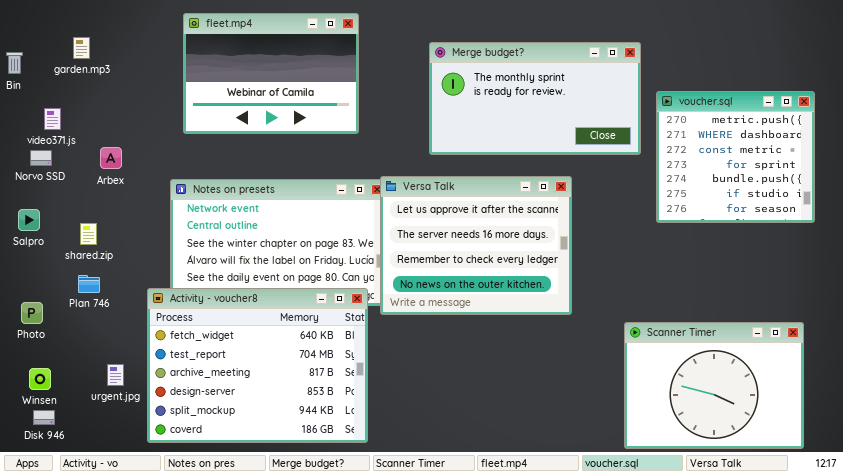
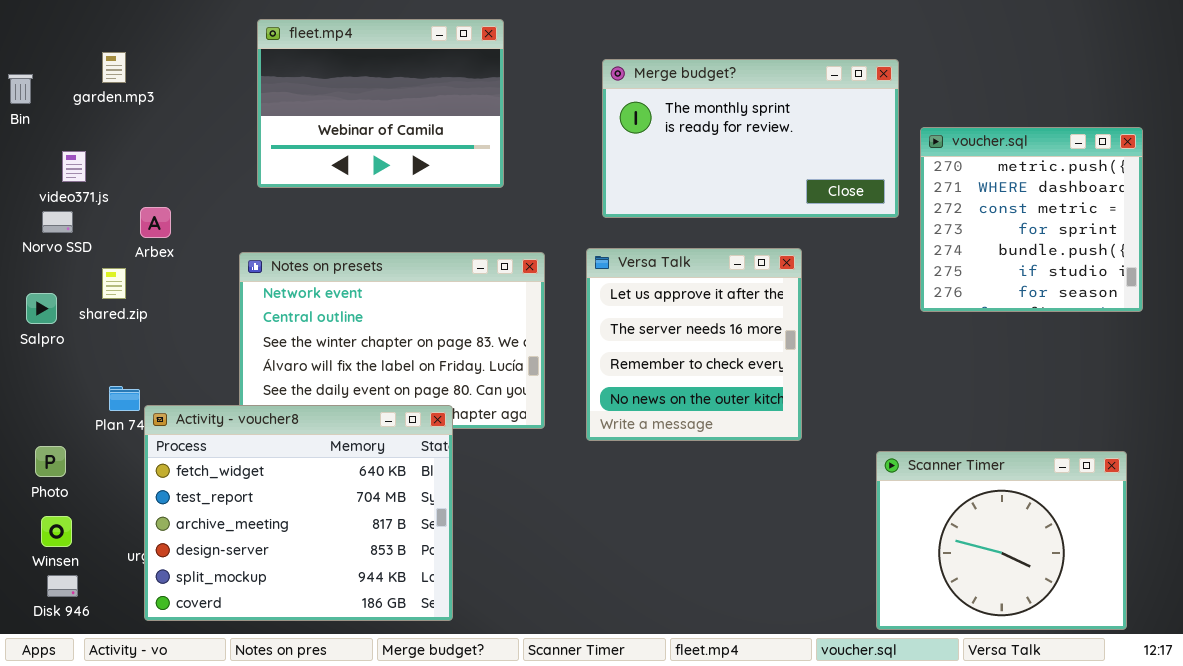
Versa Talk: [380,176,572,315] -> [586,248,802,441], resized
shared.zip: [80,223,97,245] -> [102,268,126,299], moved
Activity - voucher8: [147,288,368,443] -> [144,405,453,621], moved
Photo: [21,302,43,324] -> [35,446,66,477], moved

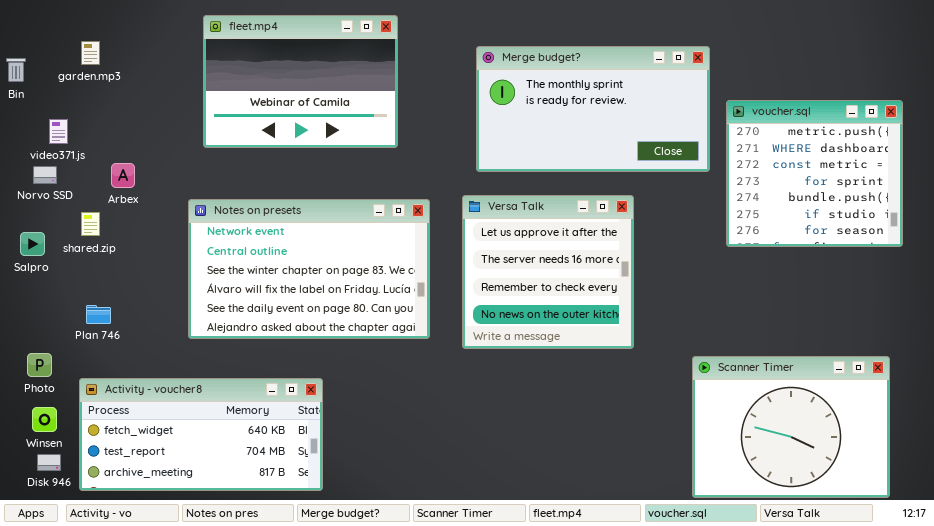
Activity - voucher8: [144,405,453,621] -> [79,378,323,491], moved, resized

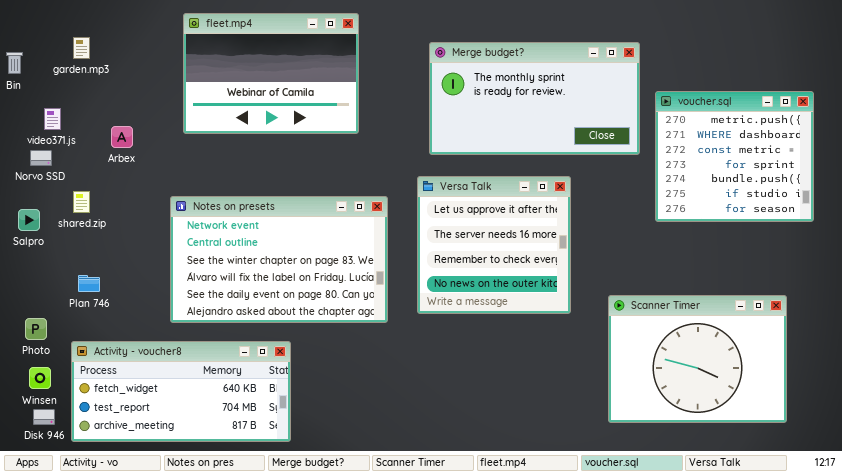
Arbex: [111,163,135,188] -> [111,126,133,148], moved
Notes on presets: [188,199,430,339] -> [170,196,388,323], moved
Scanner Timer: [692,356,890,498] -> [608,295,787,423], moved

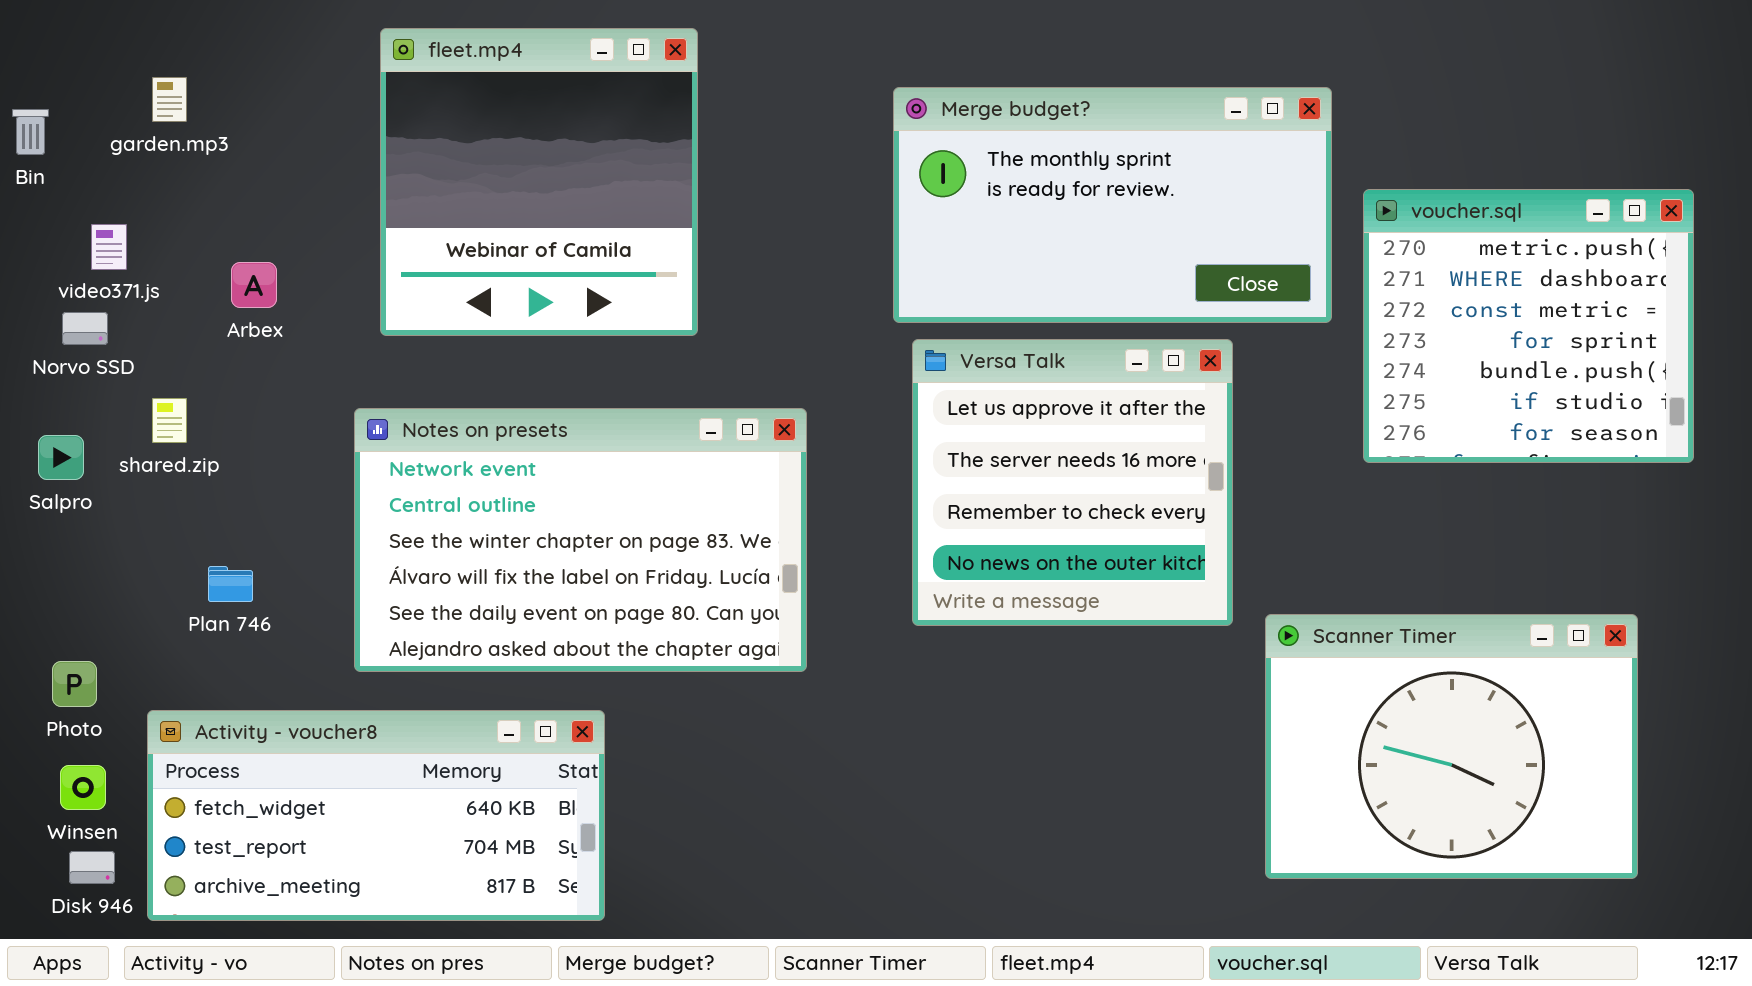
fleet.mp4: [183,13,359,134] -> [380,28,698,336], resized
Versa Talk: [417,176,571,314] -> [912,339,1233,626], moved
Plan 746: [78,275,100,292] -> [208,566,253,602], moved

